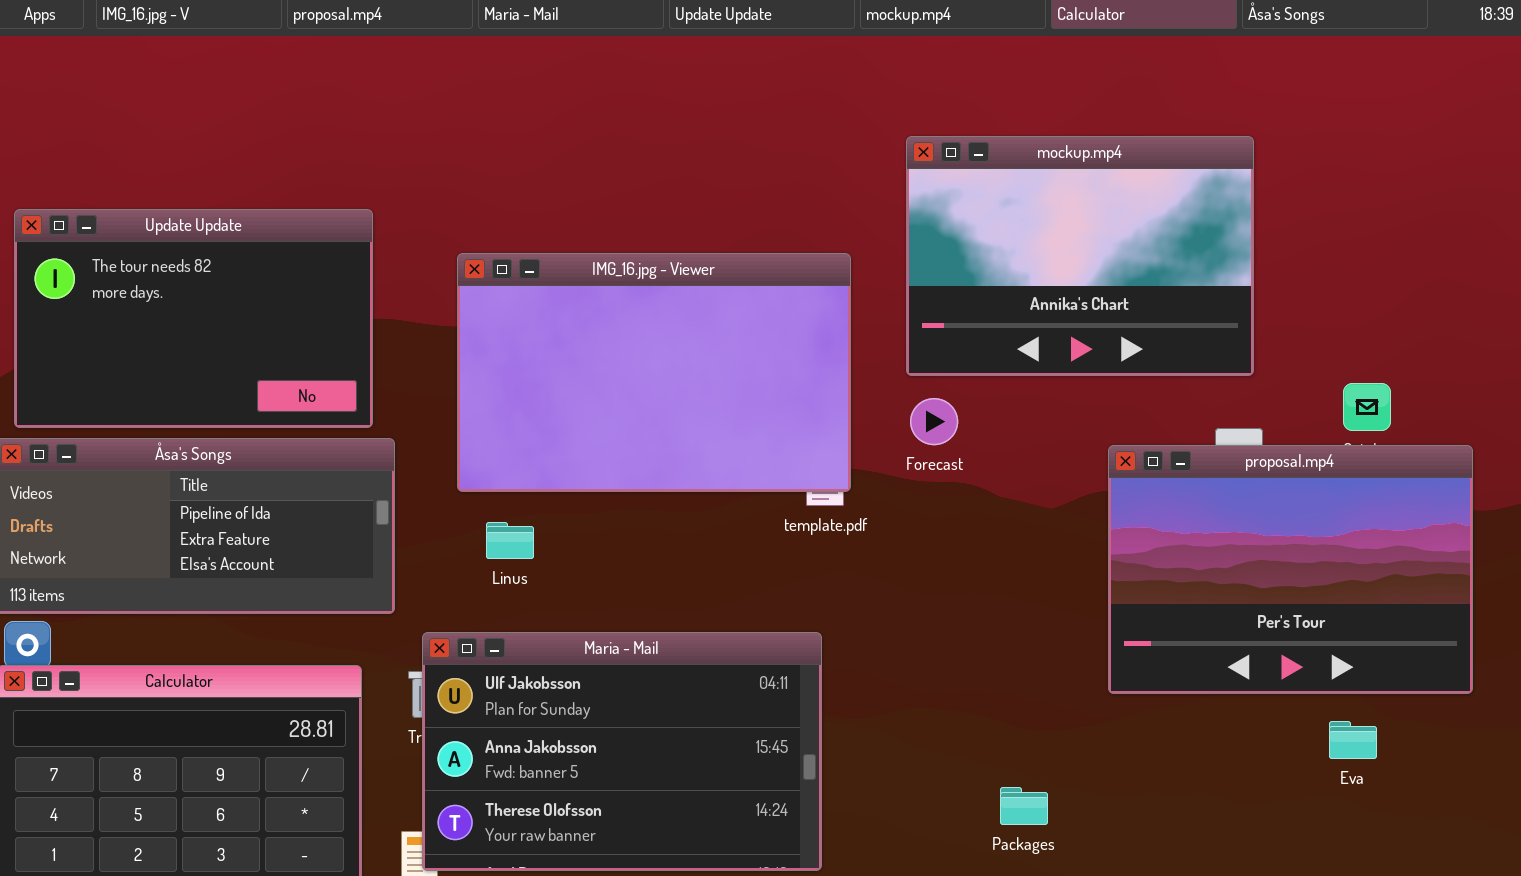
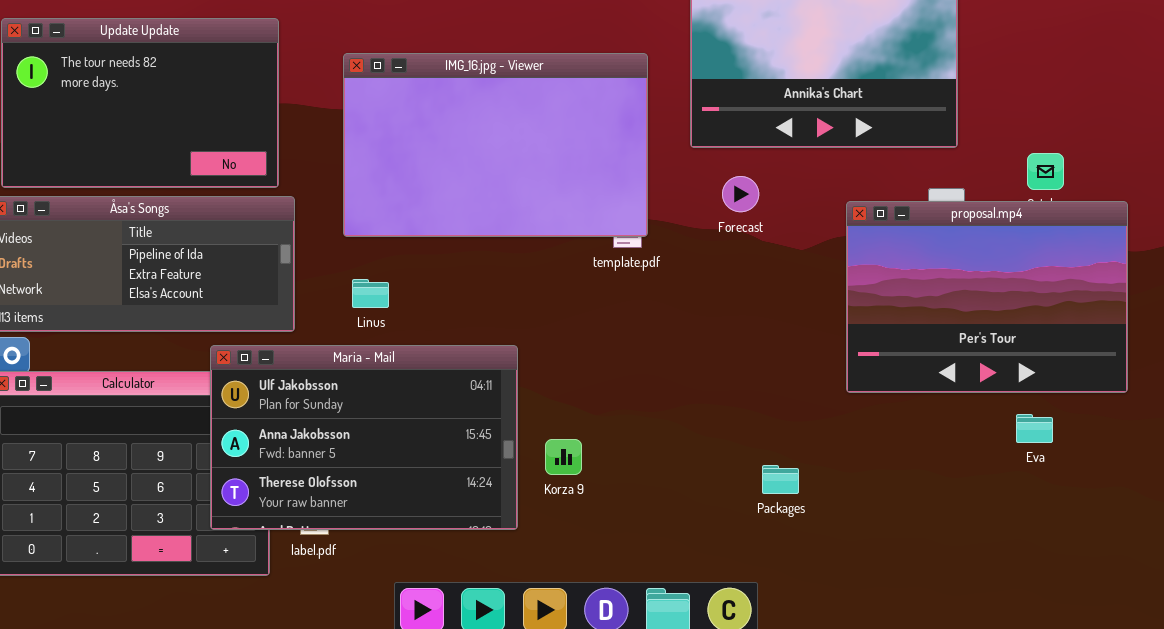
Forecast: [910,398,958,445] -> [722,176,759,212], moved
Linus: [486,522,534,559] -> [352,279,389,308], moved
Maria - Mail: [422,632,822,871] -> [210,345,518,530], moved

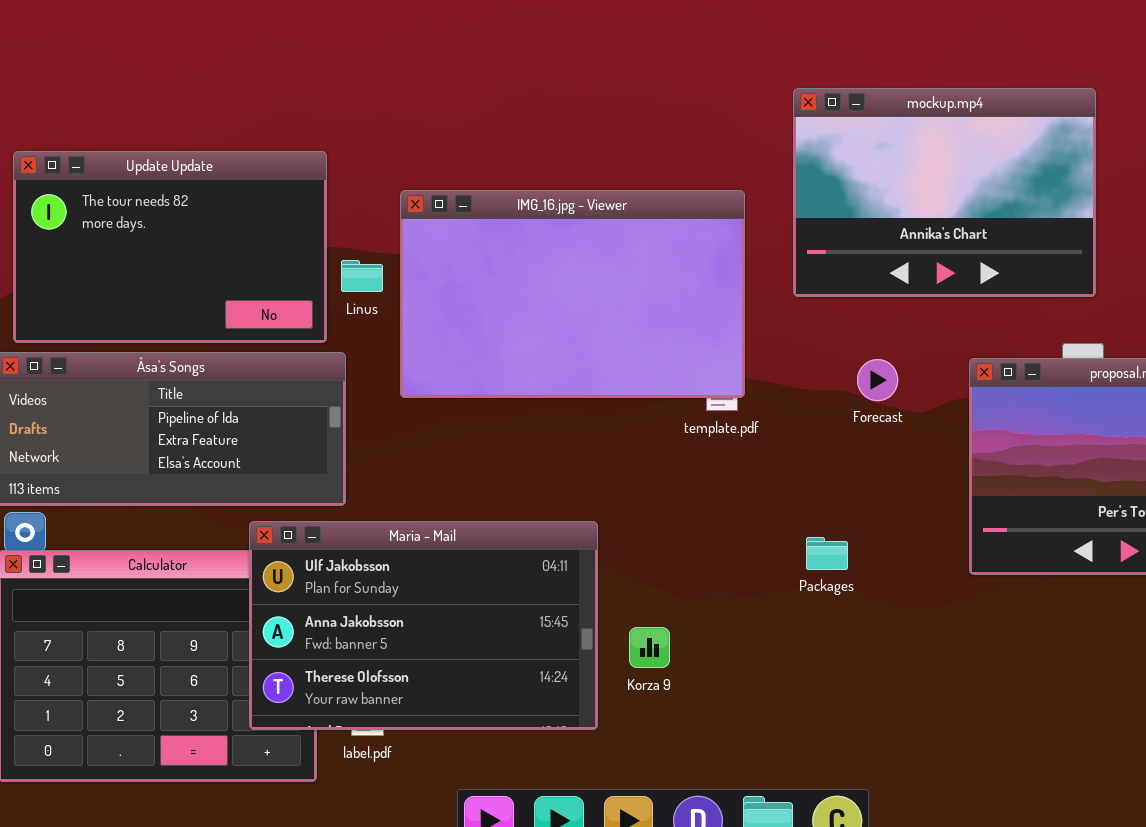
Forecast: [722,176,759,212] -> [857,359,898,401], moved
Linus: [352,279,389,308] -> [341,260,383,292], moved
Packages: [762,465,799,494] -> [806,537,848,570], moved

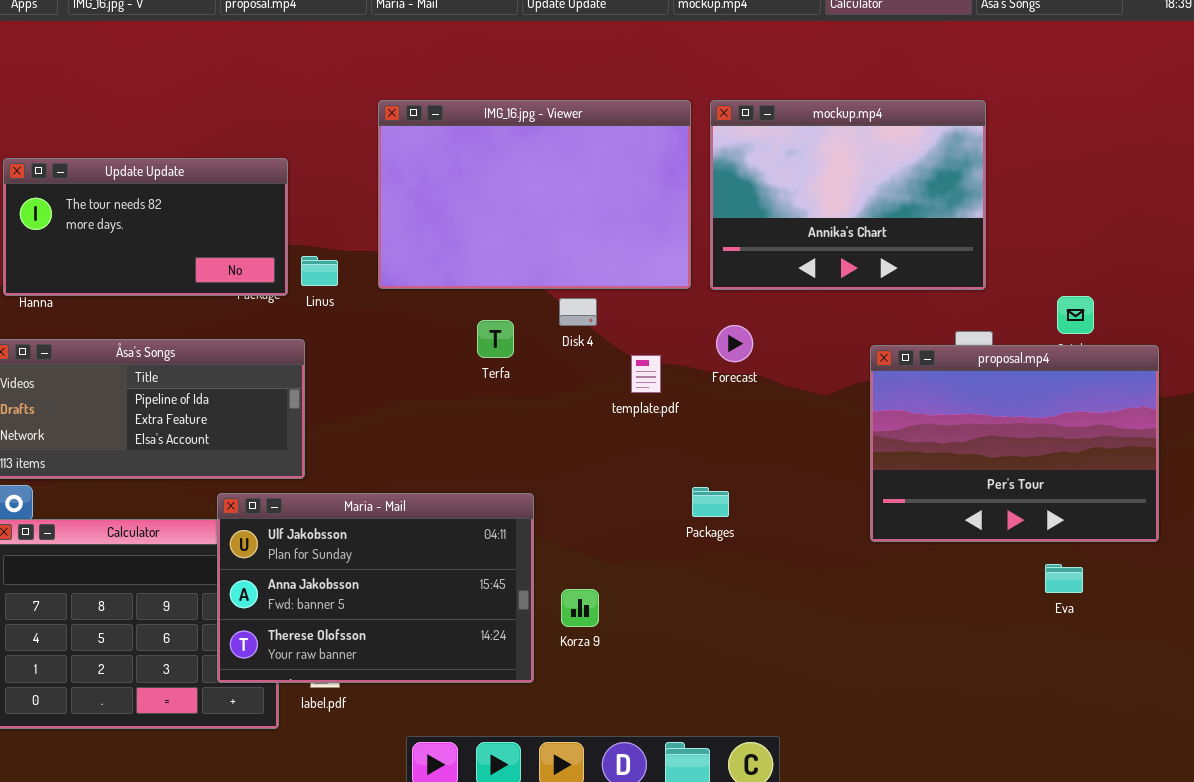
Update Update: [13,151,327,343] -> [3,158,288,296], resized
IMG_16.jpg - Viewer: [400,190,745,398] -> [378,100,691,289], moved
Forecast: [857,359,898,401] -> [716,325,753,362], moved
Packages: [806,537,848,570] -> [692,487,729,517], moved

